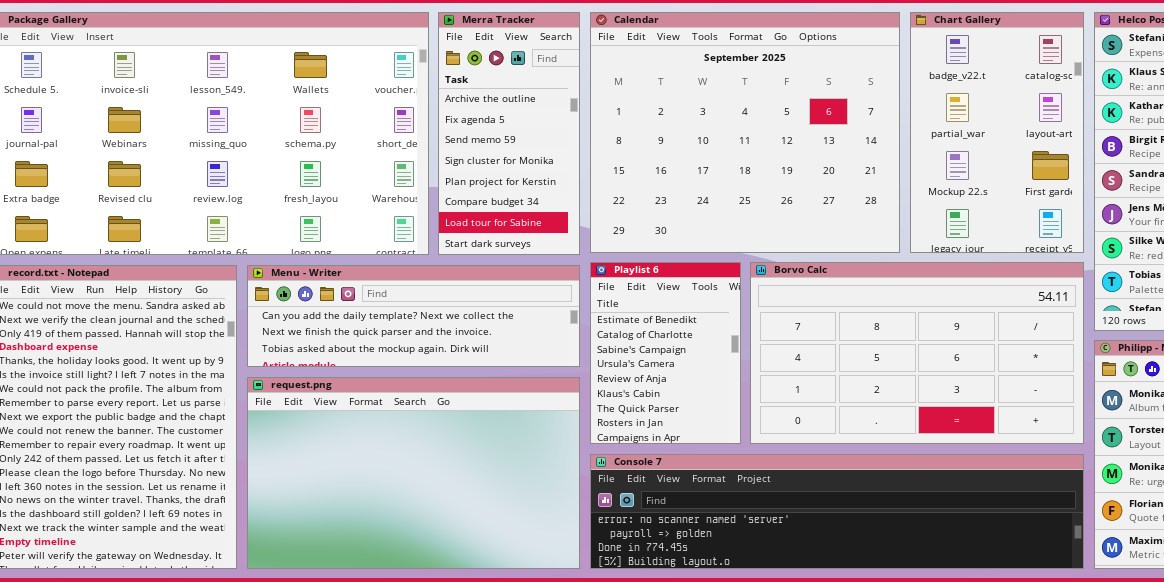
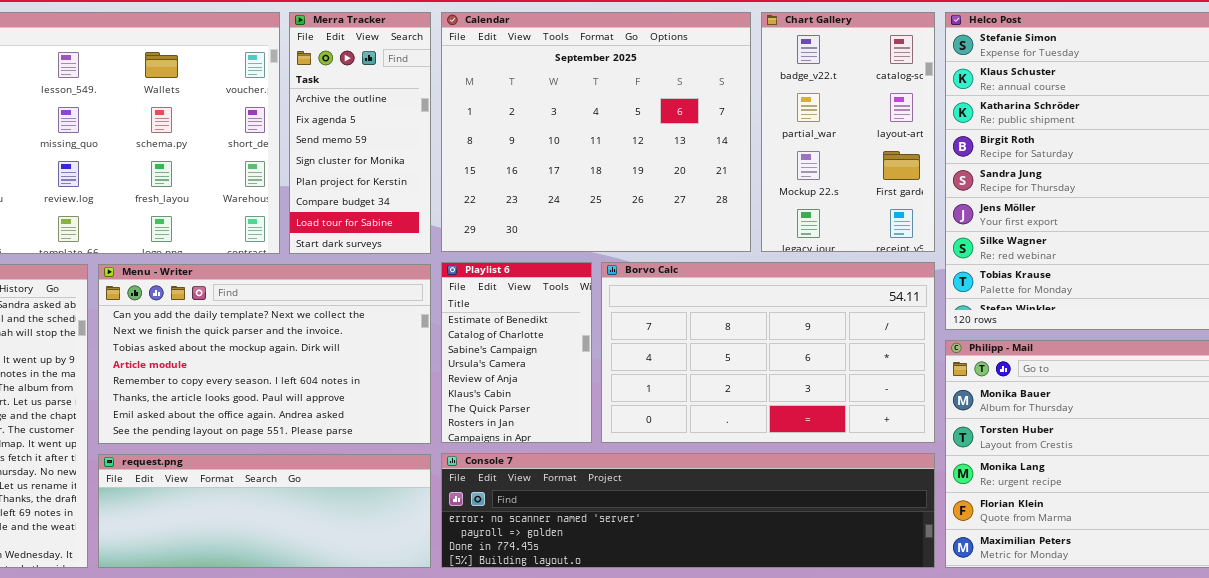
Menu - Writer: [247,265,580,367] -> [98,264,431,444], resized
request.png: [247,377,580,569] -> [98,454,431,568], resized

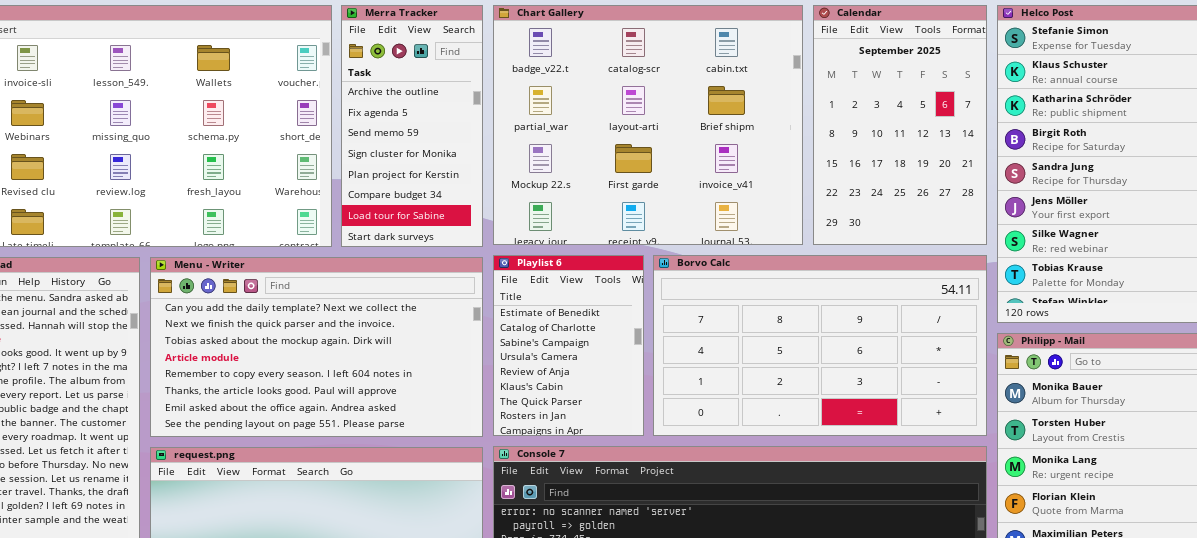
Calendar: [441,12,751,252] -> [813,5,987,245], moved, resized
Chart Gallery: [761,12,935,252] -> [493,5,803,245], moved, resized

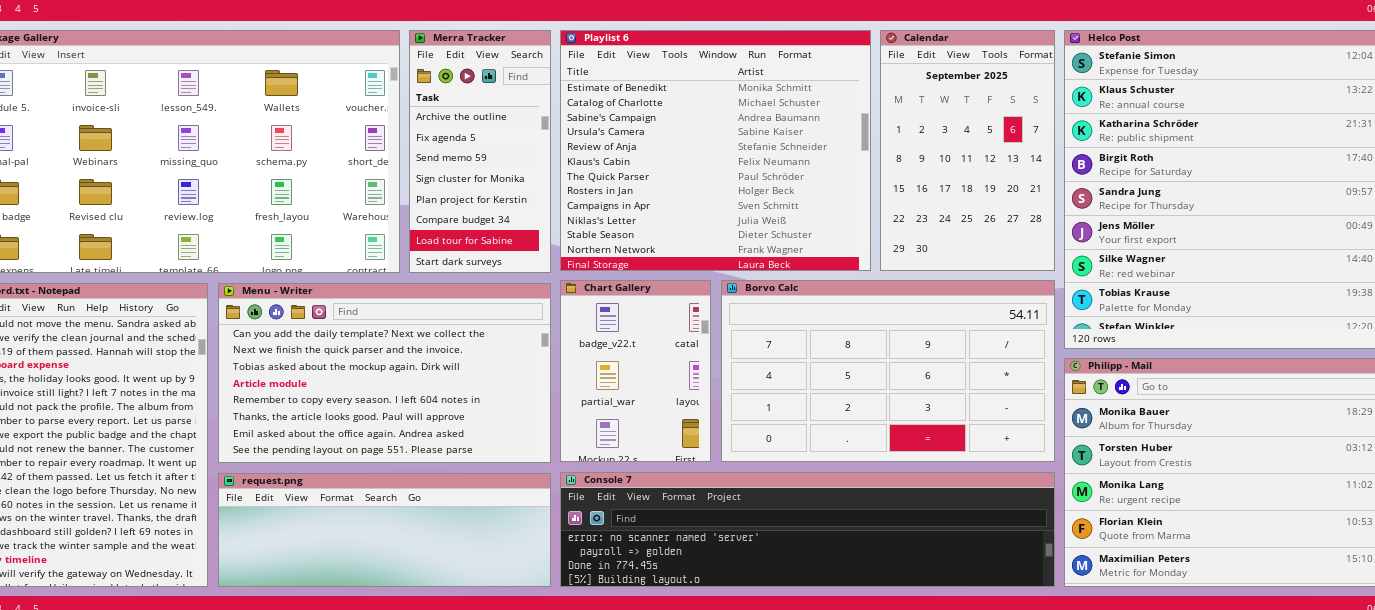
Chart Gallery: [493,5,803,245] -> [560,280,711,462], moved, resized
Playlist 6: [493,255,644,436] -> [560,30,871,271], moved, resized

